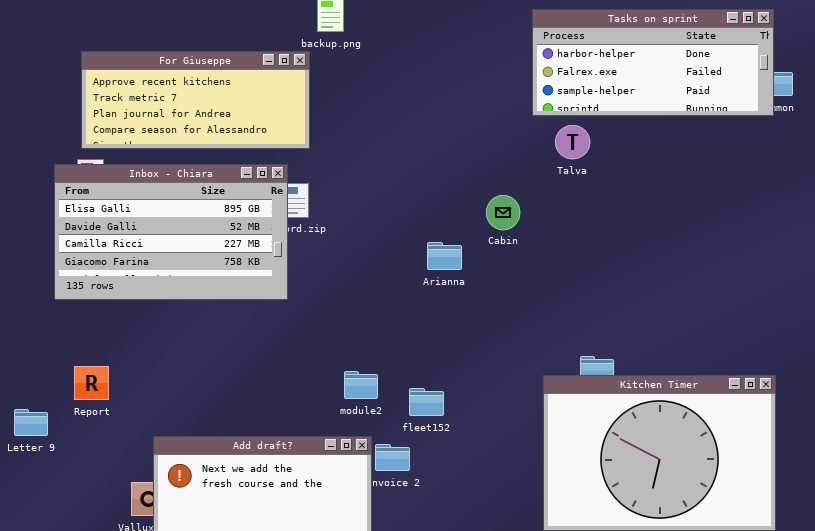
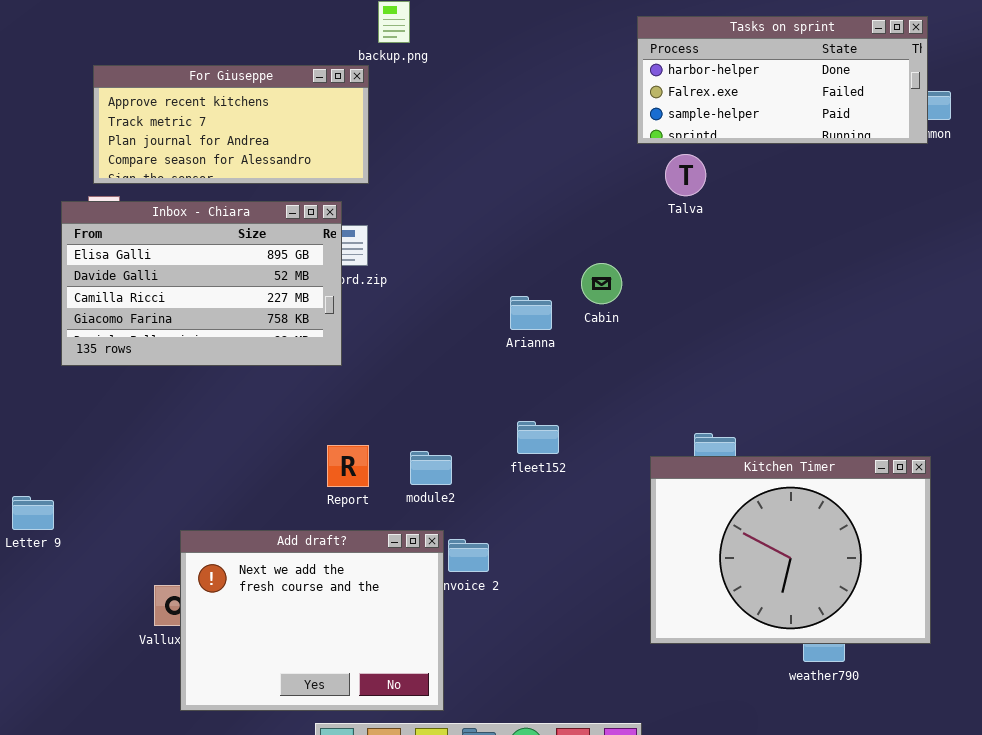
Cabin: [486,195,520,230] -> [581,263,622,304], moved
Report: [74,366,109,400] -> [327,445,369,487], moved
fleet152: [409,388,444,416] -> [517,421,559,454], moved

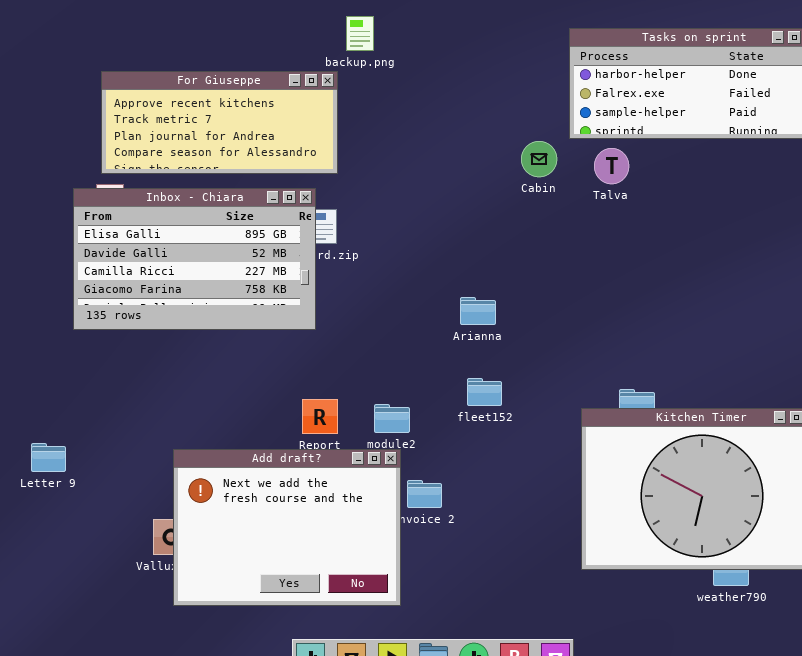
Cabin: [581,263,622,304] -> [521,141,557,177], moved
Arianna: [510,296,552,330] -> [460,297,496,325], moved
Add draft?: [180,530,444,711] -> [173,449,401,606], moved

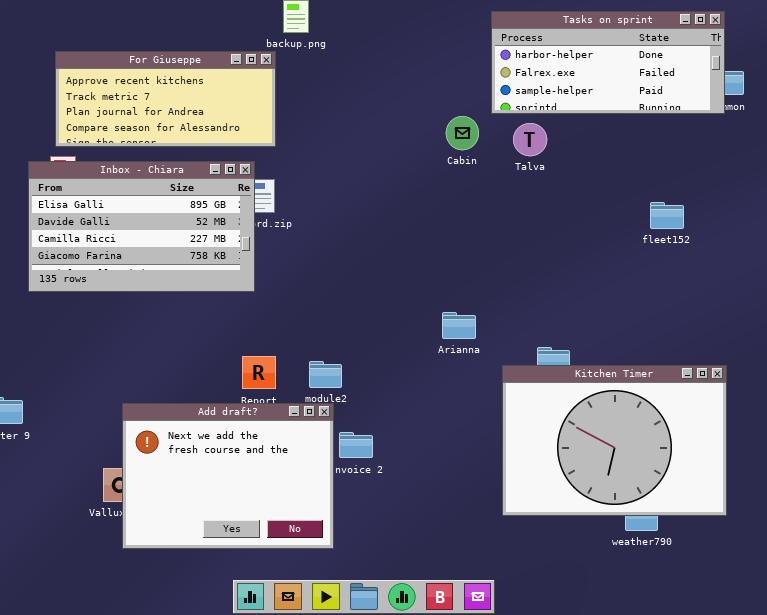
Arianna: [460,297,496,325] -> [442,312,476,339], moved
fleet152: [467,378,502,406] -> [650,202,684,229], moved

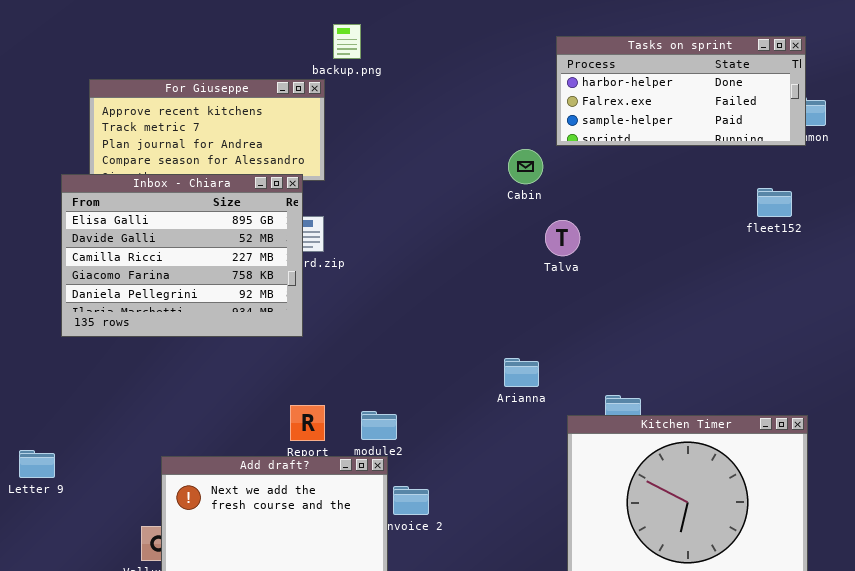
Talva: [513,123,547,156] -> [545,220,580,256], moved
Inbox - Chiara: [28,161,255,292] -> [61,174,303,337], resized
fleet152: [650,202,684,229] -> [757,188,792,217], moved

